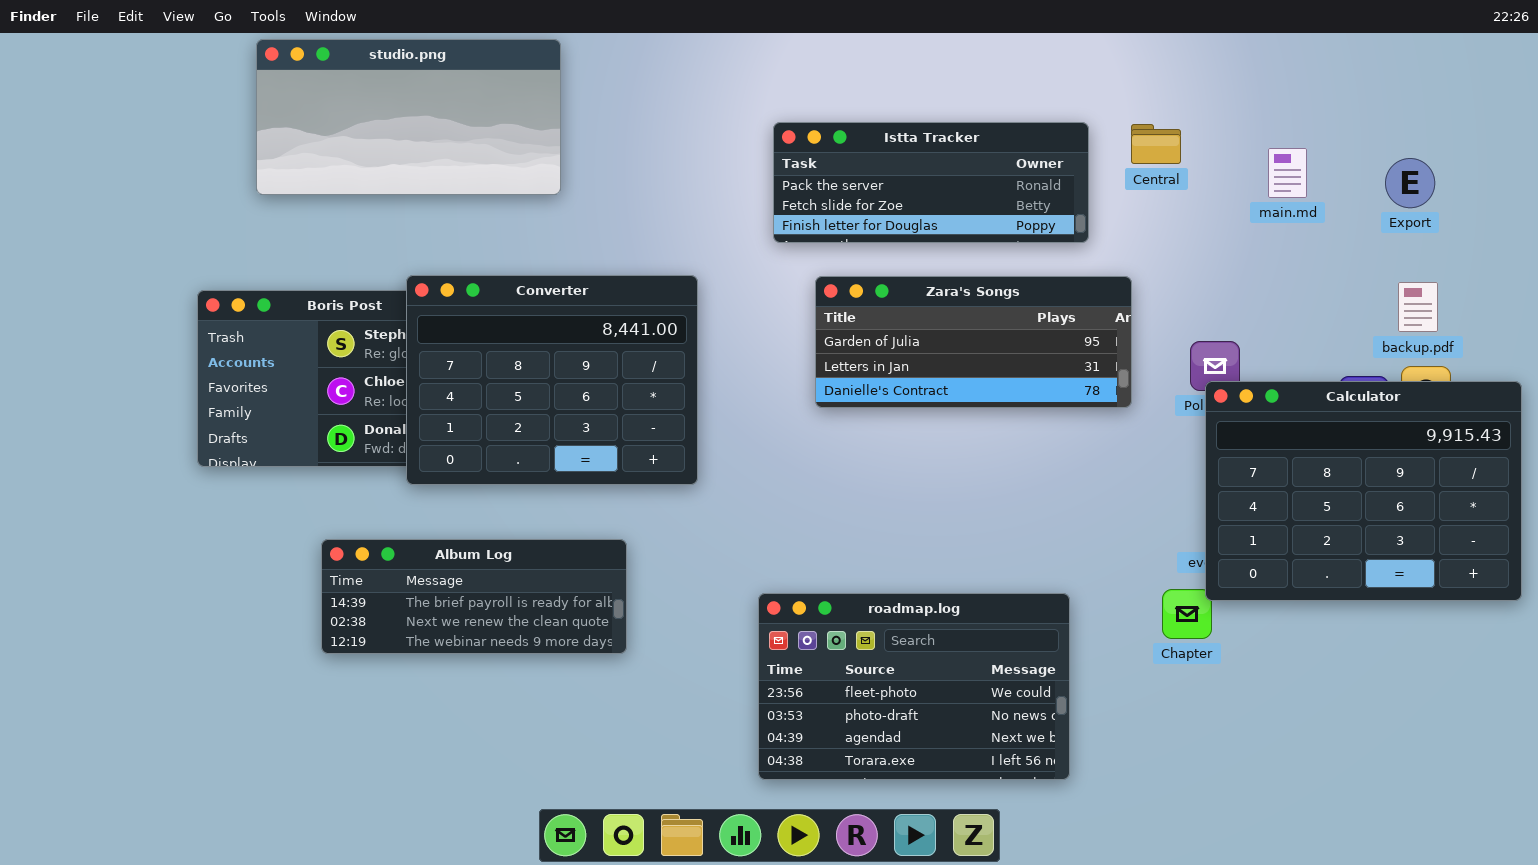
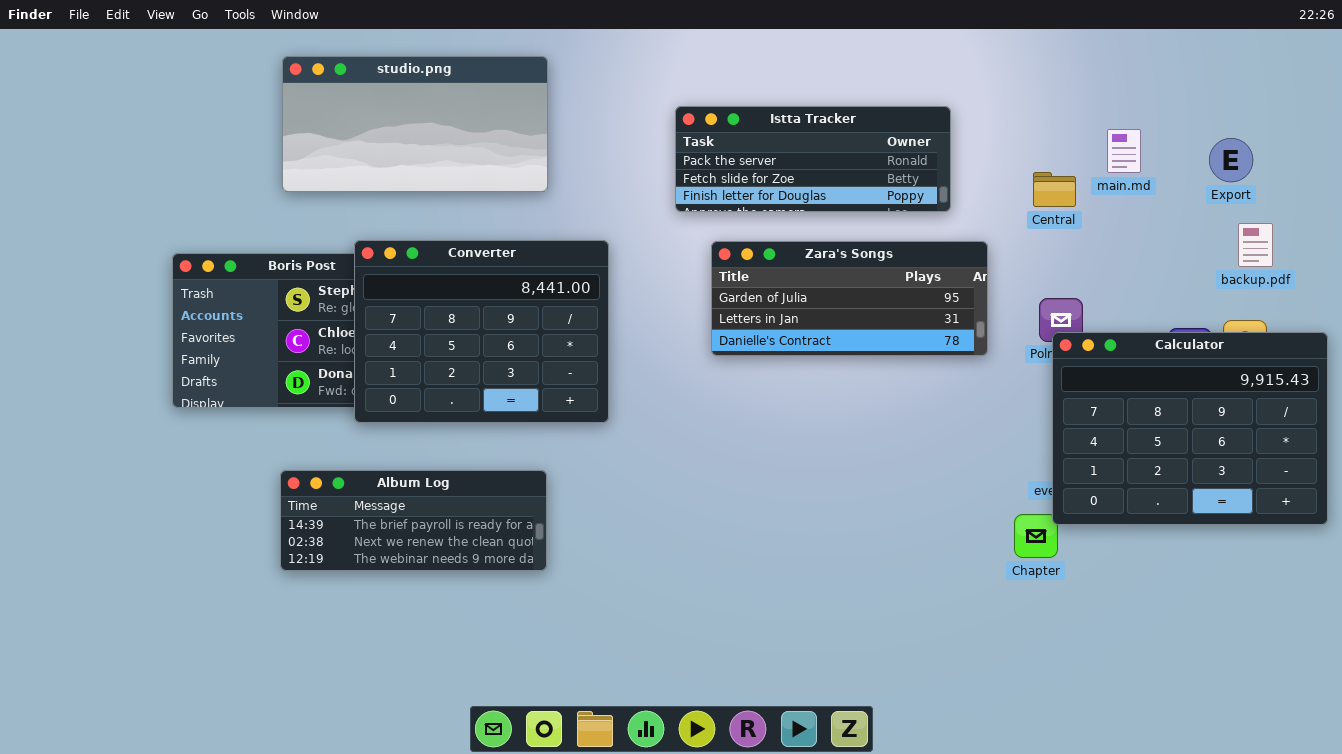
studio.png: [256,39,561,195] -> [282,56,548,192], moved
Central: [1131,124,1181,164] -> [1033,172,1076,207], moved
backup.pdf: [1398,282,1438,332] -> [1238,223,1273,267], moved
roadmap.log: [758,593,1070,780] -> none, closed

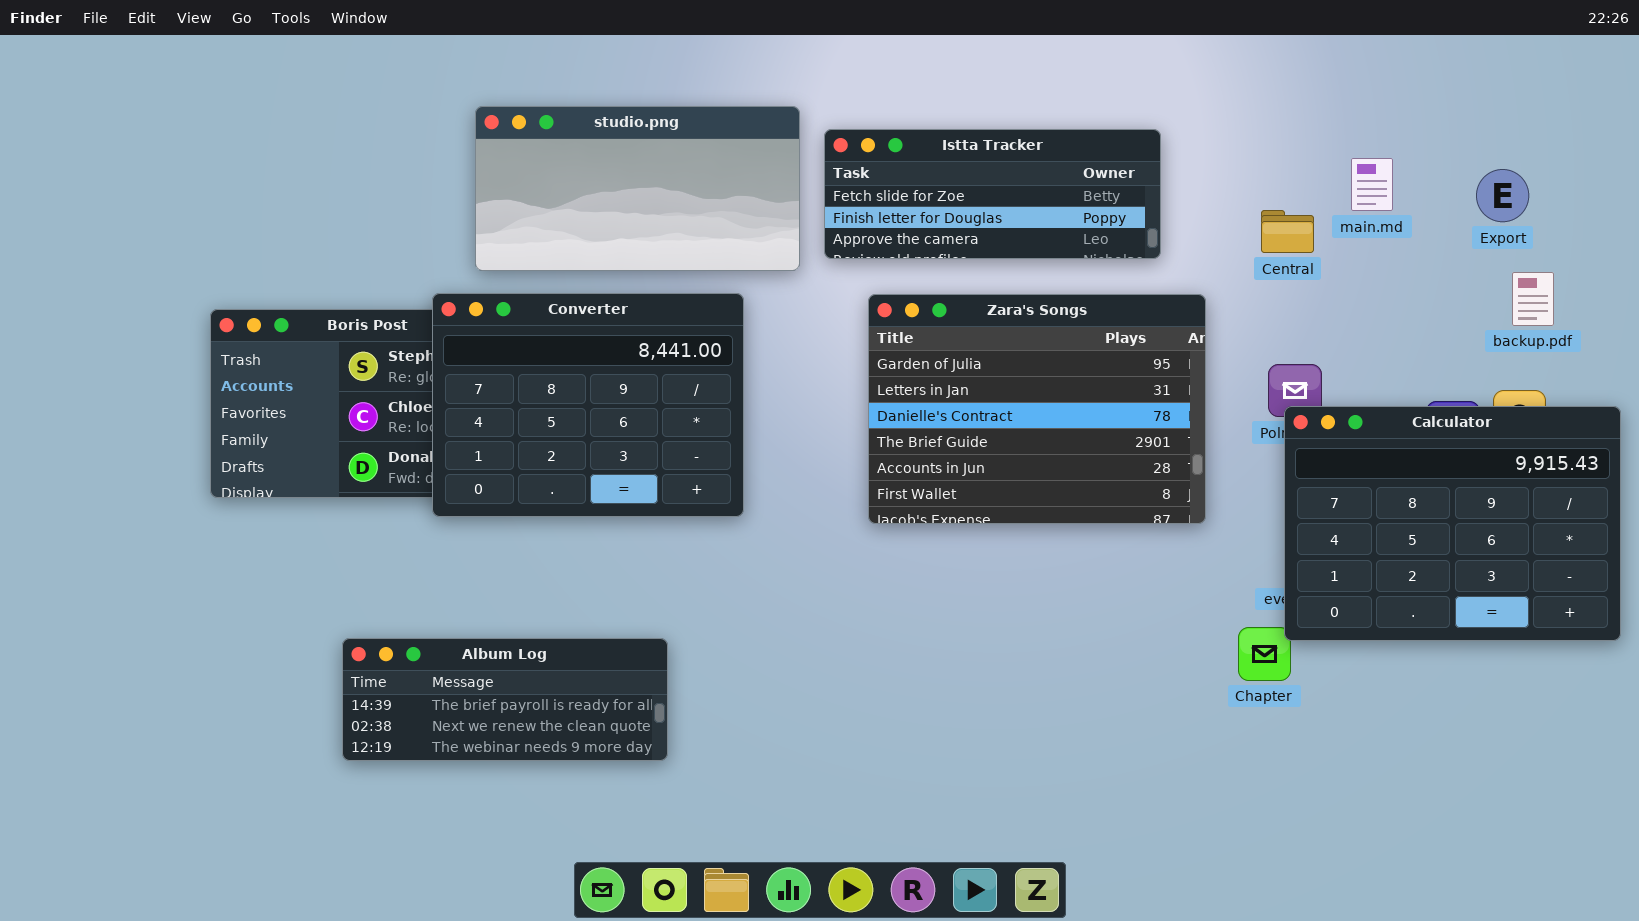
studio.png: [282,56,548,192] -> [475,106,800,271], moved
Istta Tracker: [675,106,951,212] -> [824,129,1161,259], scrolled down 1 row
Zara's Songs: [711,241,988,356] -> [868,294,1206,524], resized
Album Log: [280,470,547,571] -> [342,638,668,761], moved

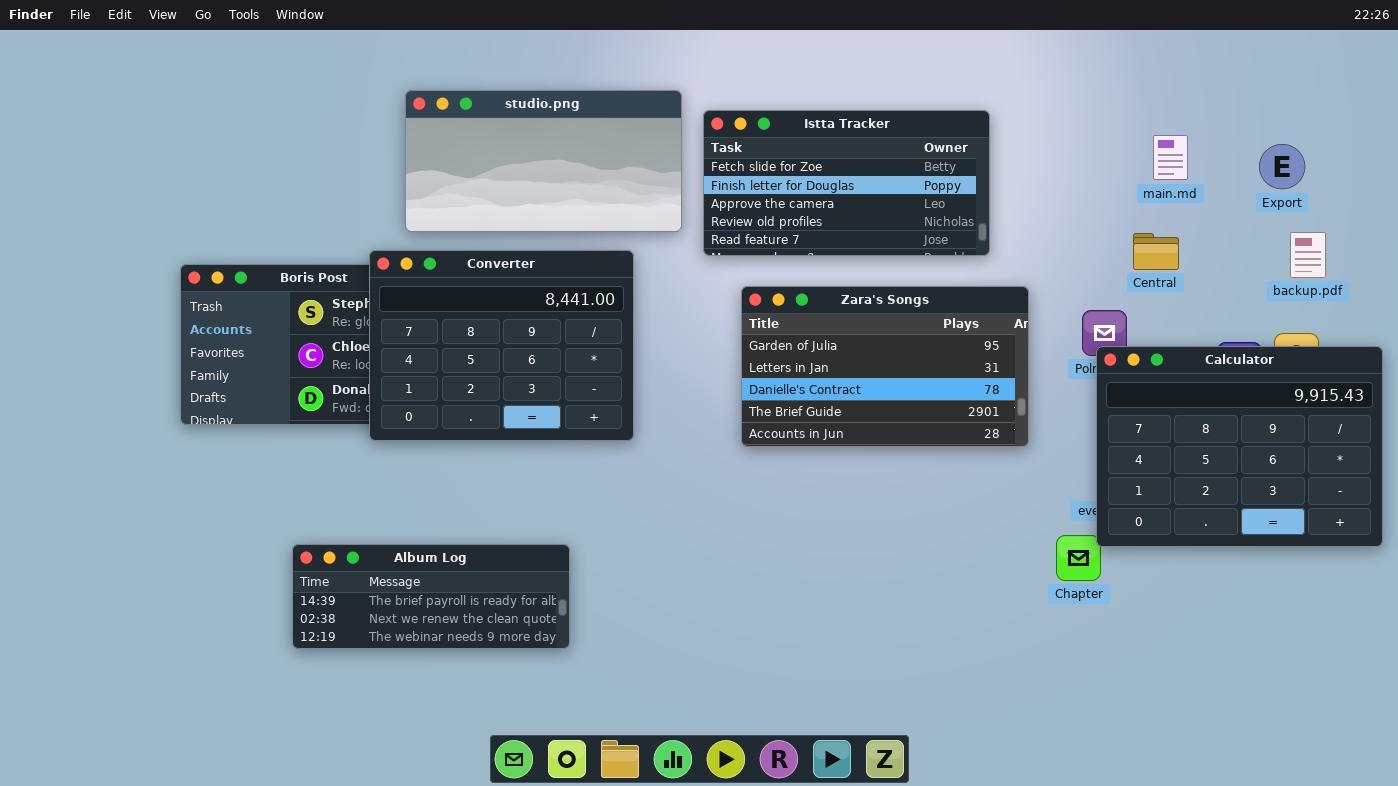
Istta Tracker: [824,129,1161,259] -> [703,110,990,256], resized
Central: [1261,210,1314,253] -> [1133,233,1179,270], moved
Zara's Songs: [868,294,1206,524] -> [741,286,1029,447], resized

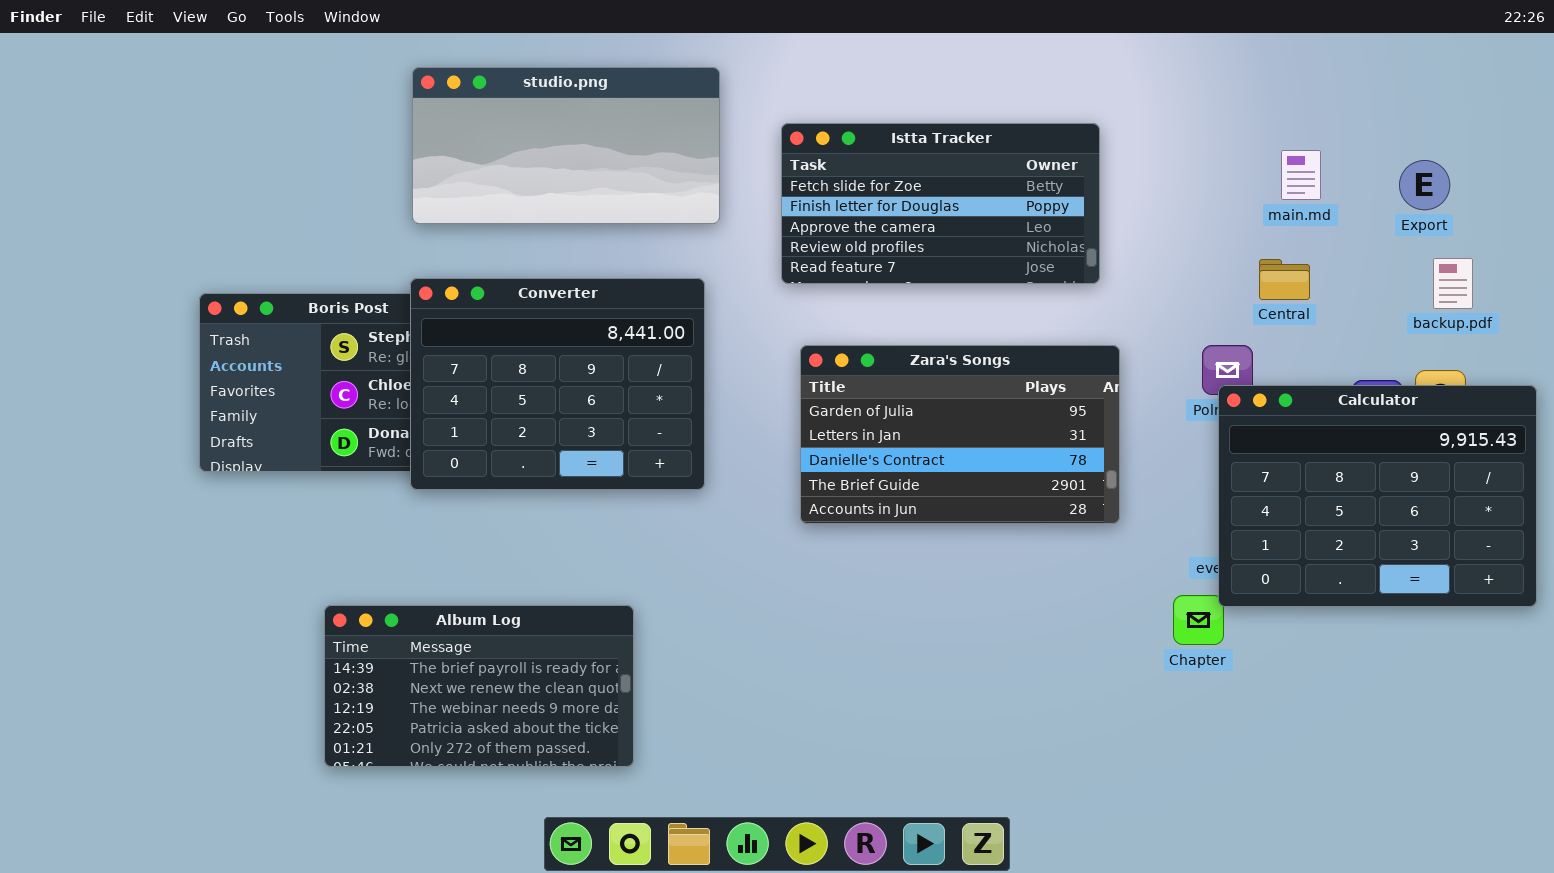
studio.png: [405,90,682,232] -> [412,67,720,224], moved
Zara's Songs: [741,286,1029,447] -> [800,345,1120,524], moved
Album Log: [292,544,570,649] -> [324,605,634,767], resized

